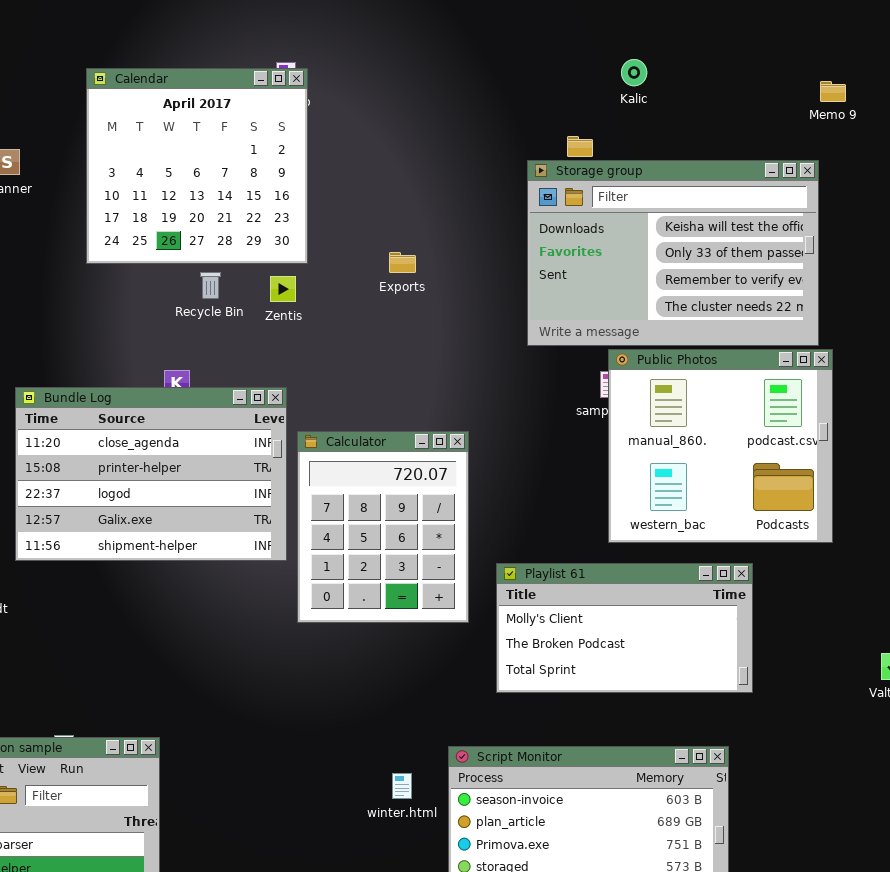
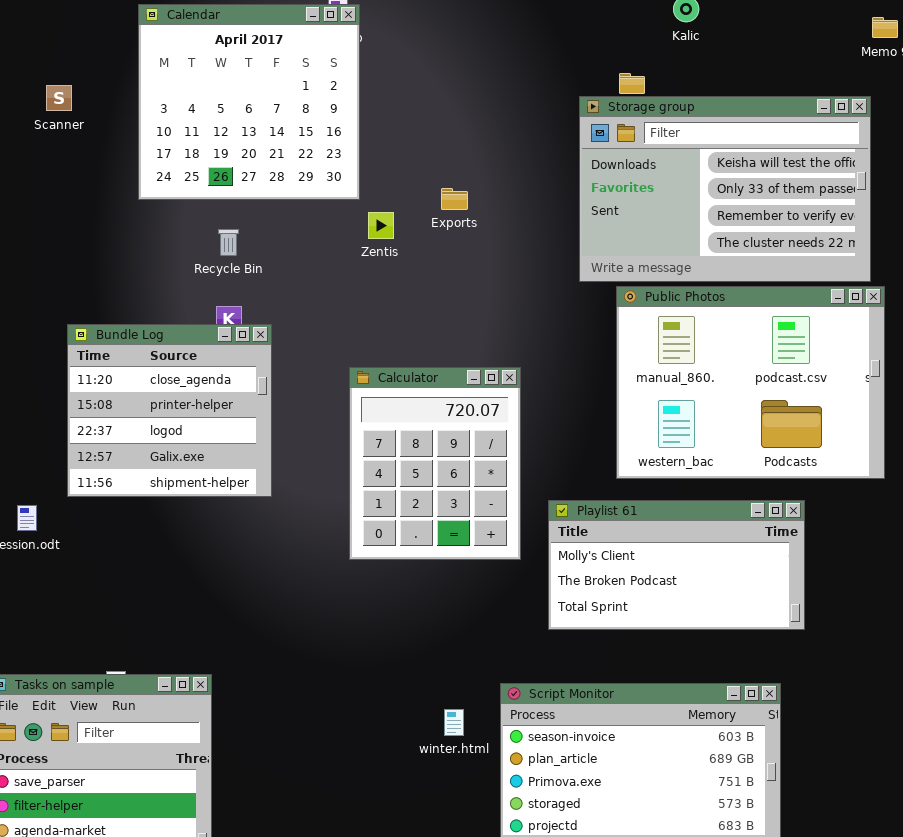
Recycle Bin: [200,272,221,299] -> [218,229,239,256], moved
Zentis: [270,276,296,302] -> [368,212,394,239], moved
Public Photos: [608,349,833,543] -> [616,286,885,479], resized
Bundle Log: [15,387,287,561] -> [67,324,272,497], resized

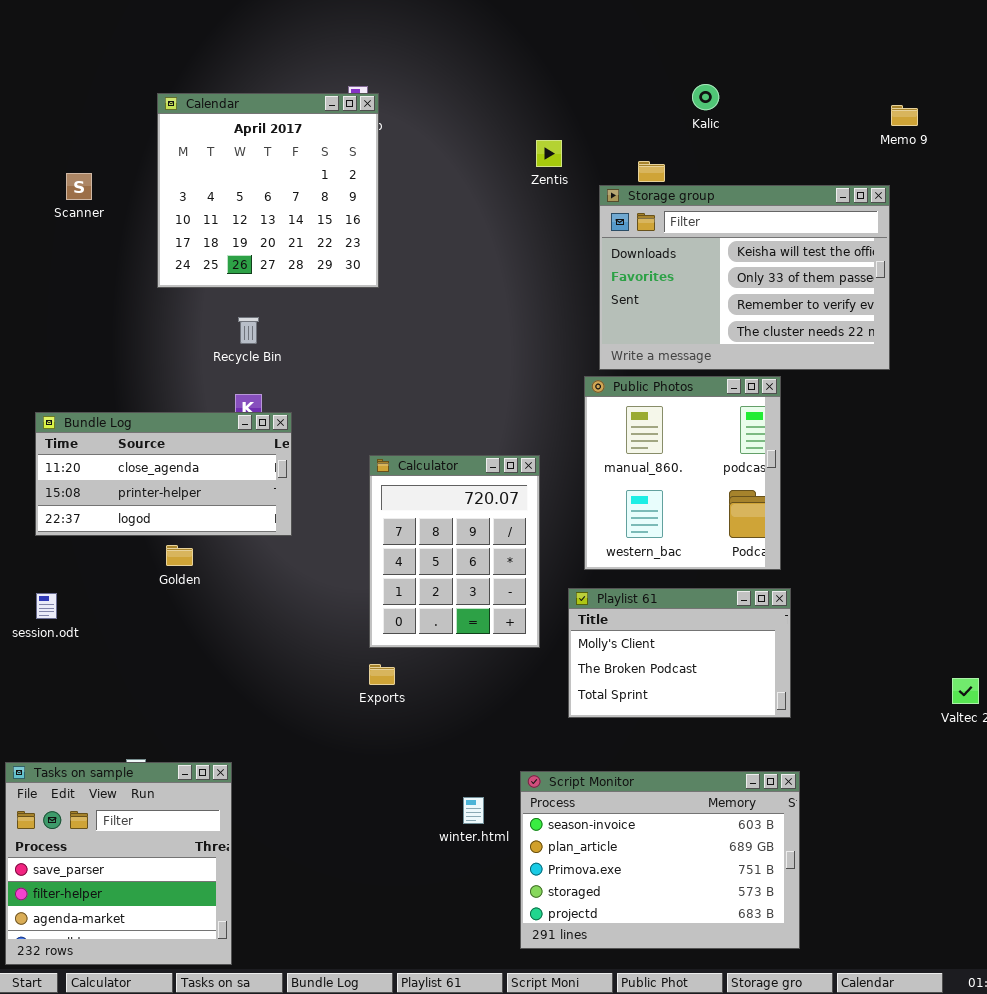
Exports: [441,188,468,210] -> [369,664,395,685], moved
Zentis: [368,212,394,239] -> [536,140,562,167], moved
Public Photos: [616,286,885,479] -> [584,376,781,570], moved, resized
Bundle Log: [67,324,272,497] -> [35,412,292,536], resized
Playlist 61: [548,500,805,630] -> [568,588,791,718], resized

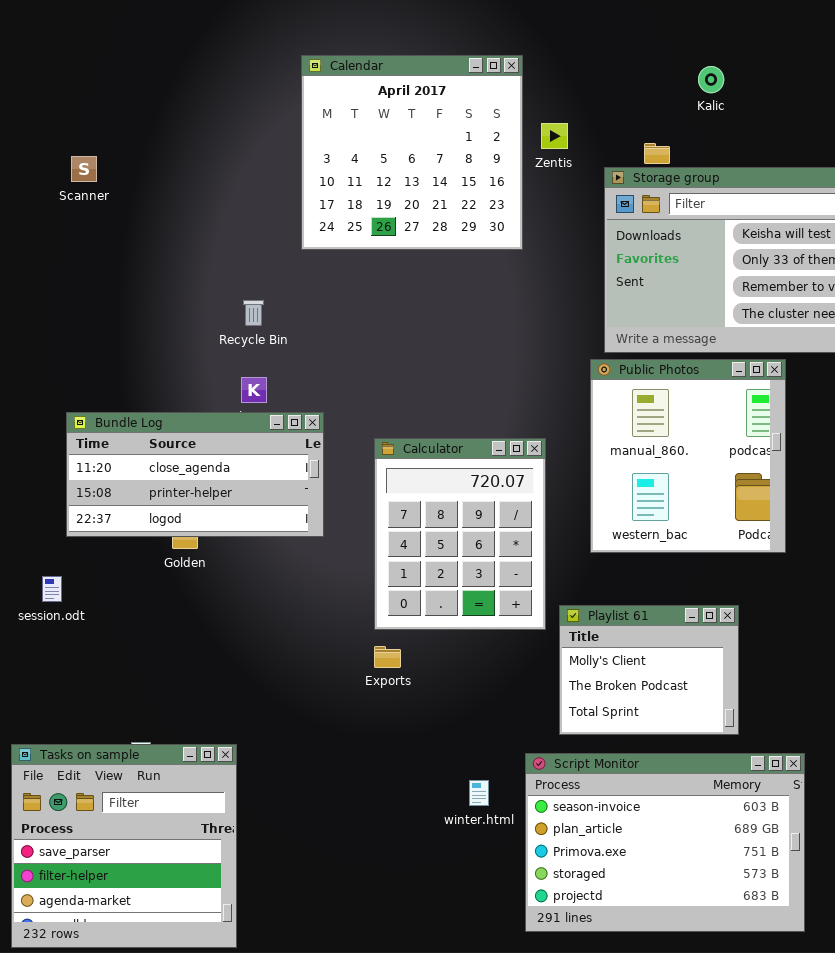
Calendar: [157,93,379,288] -> [301,55,523,250], moved
Bundle Log: [35,412,292,536] -> [66,412,324,537], moved
Playlist 61: [568,588,791,718] -> [559,605,739,735], moved, resized

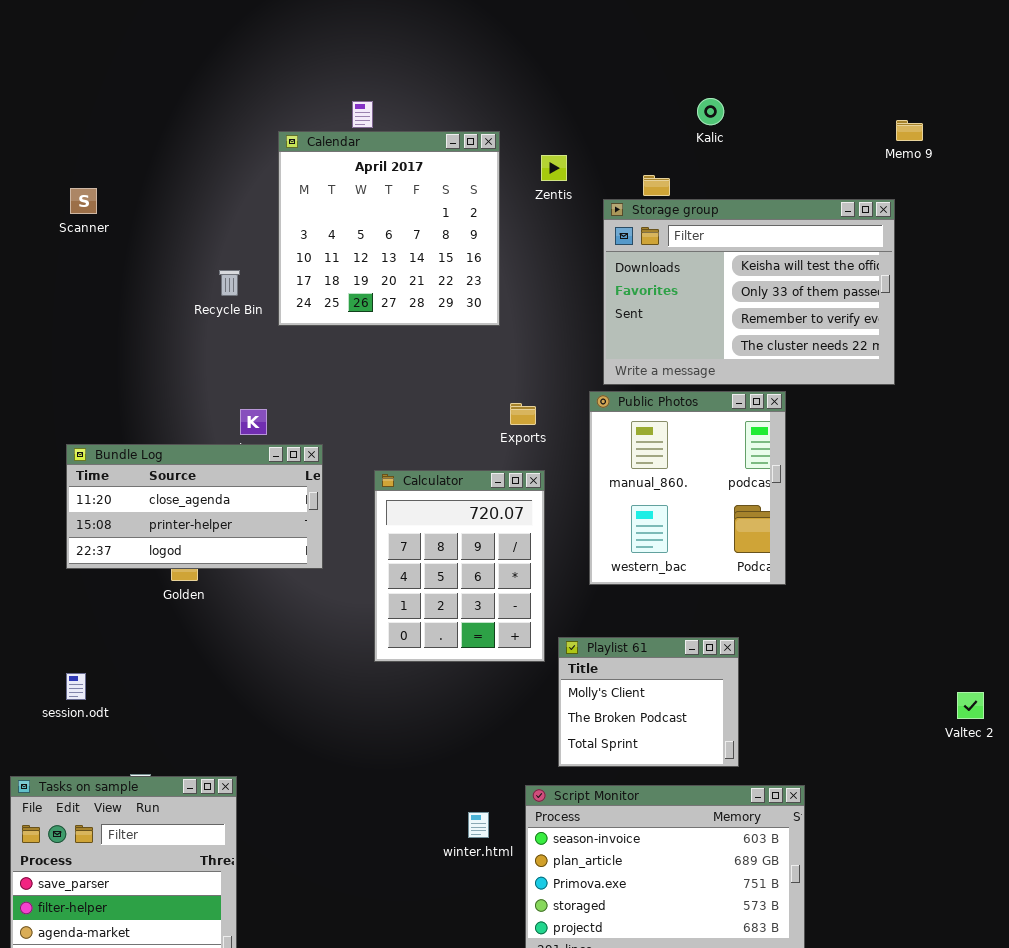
Calendar: [301,55,523,250] -> [278,131,500,326], moved
Recycle Bin: [243,300,264,326] -> [219,270,240,296], moved
session.odt: [42,576,62,602] -> [66,673,86,700], moved
Exports: [374,646,401,668] -> [510,403,536,425], moved

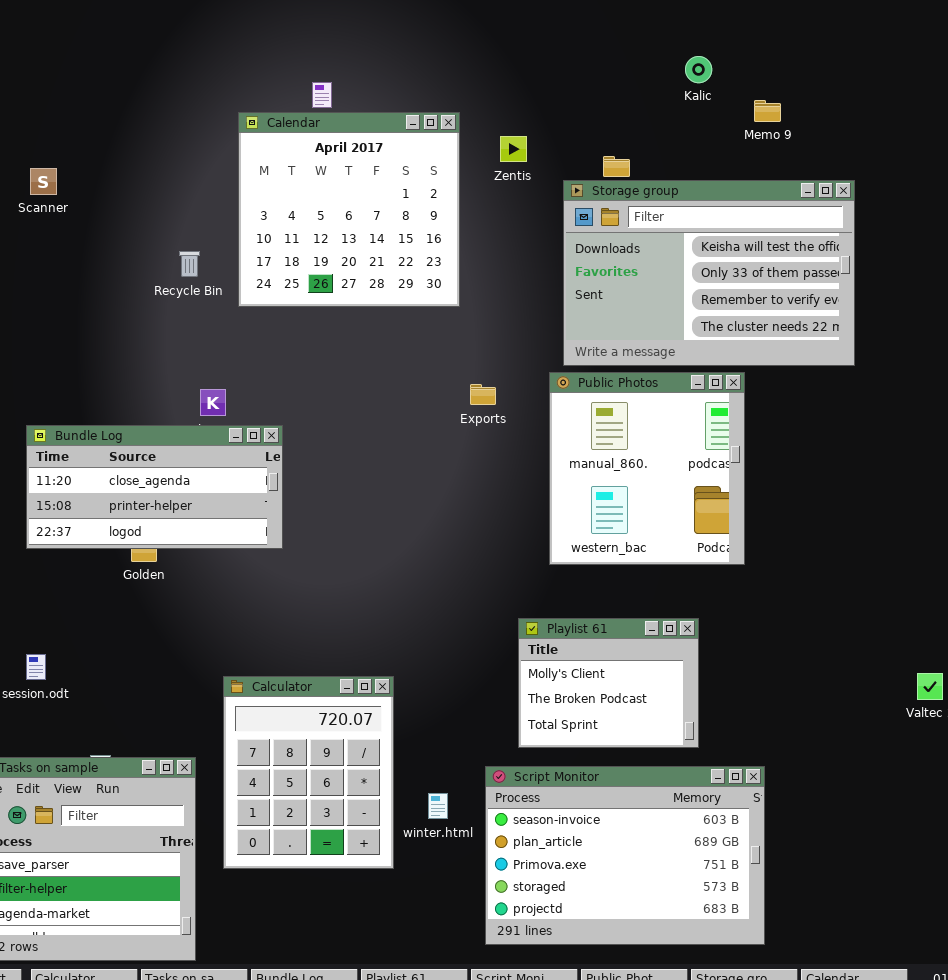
Kalic: [697,98,724,125] -> [685,56,712,83], moved
Memo 9: [896,120,923,141] -> [754,100,781,122], moved
Calculator: [374,470,545,662] -> [223,676,394,869], moved

